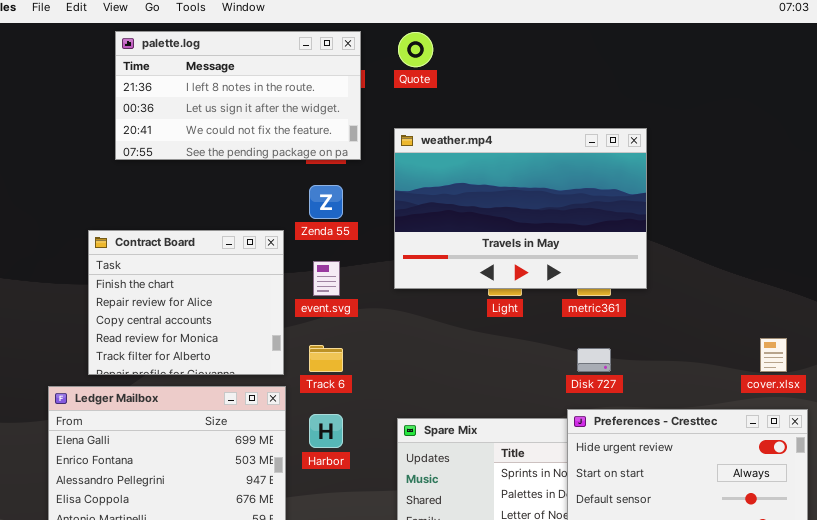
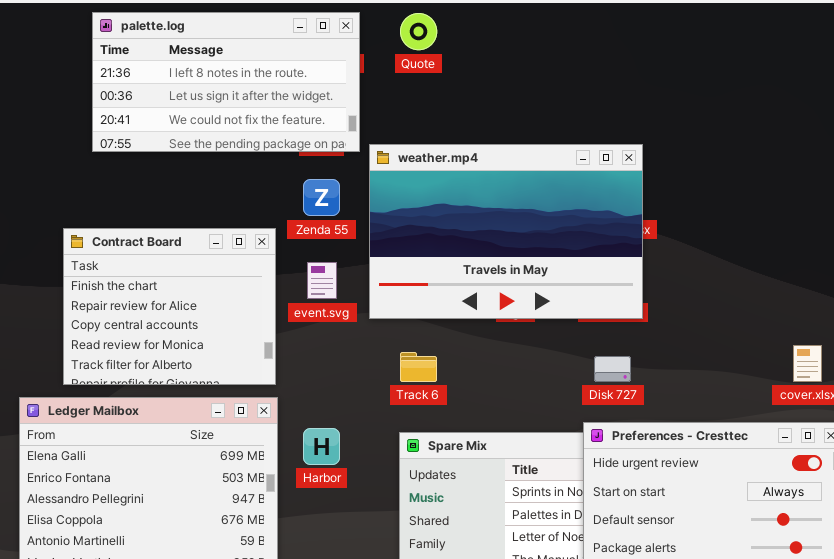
weather.mp4: [394,128,647,289] -> [369,144,643,319], moved
Track 6: [309,345,343,372] -> [400,352,437,382], moved

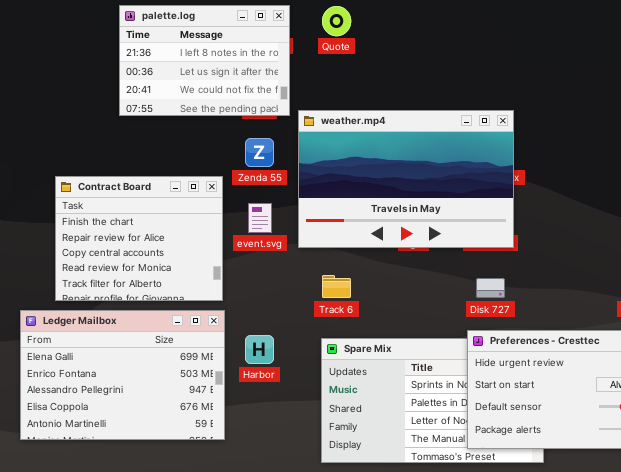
palette.log: [92,12,360,152] -> [119,5,290,116], resized

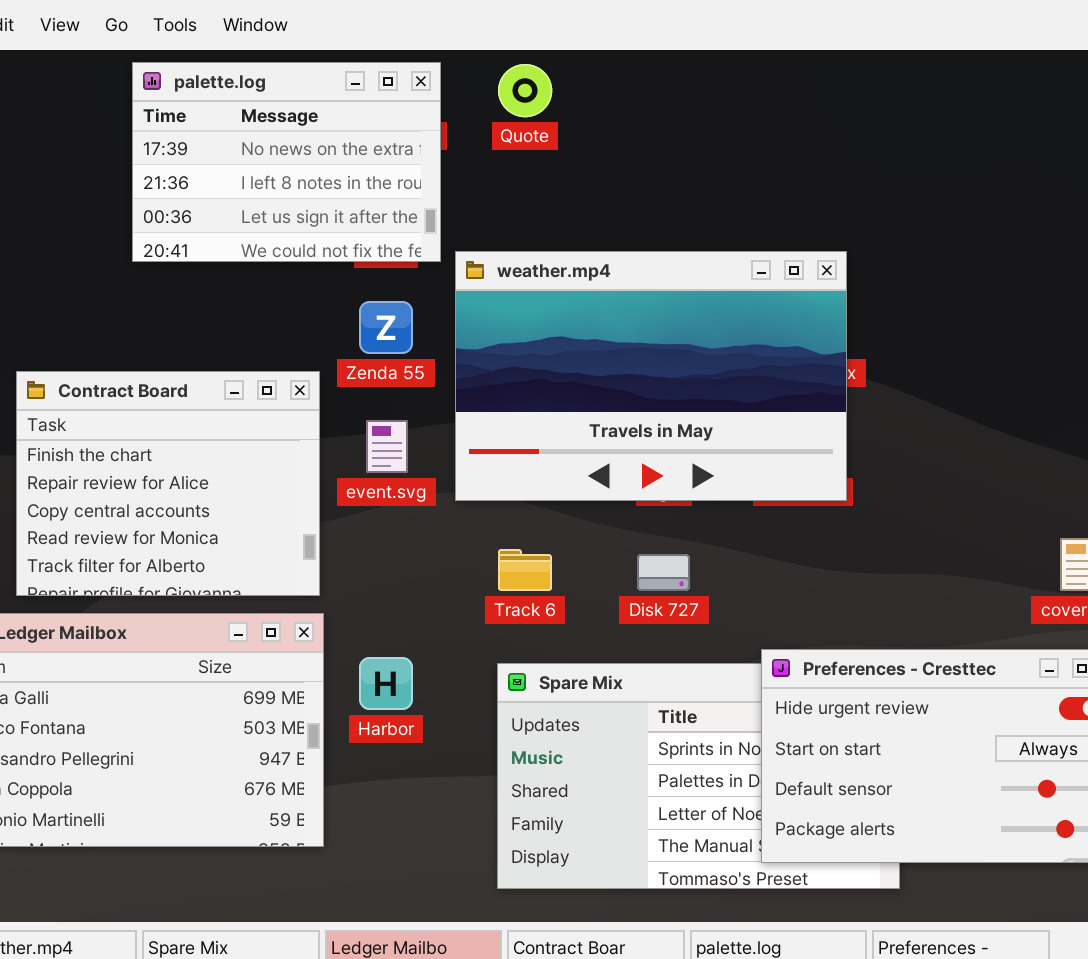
palette.log: [119,5,290,116] -> [132,62,441,262], scrolled up 1 row
Disk 727: [476,278,505,298] -> [637,554,690,591], moved

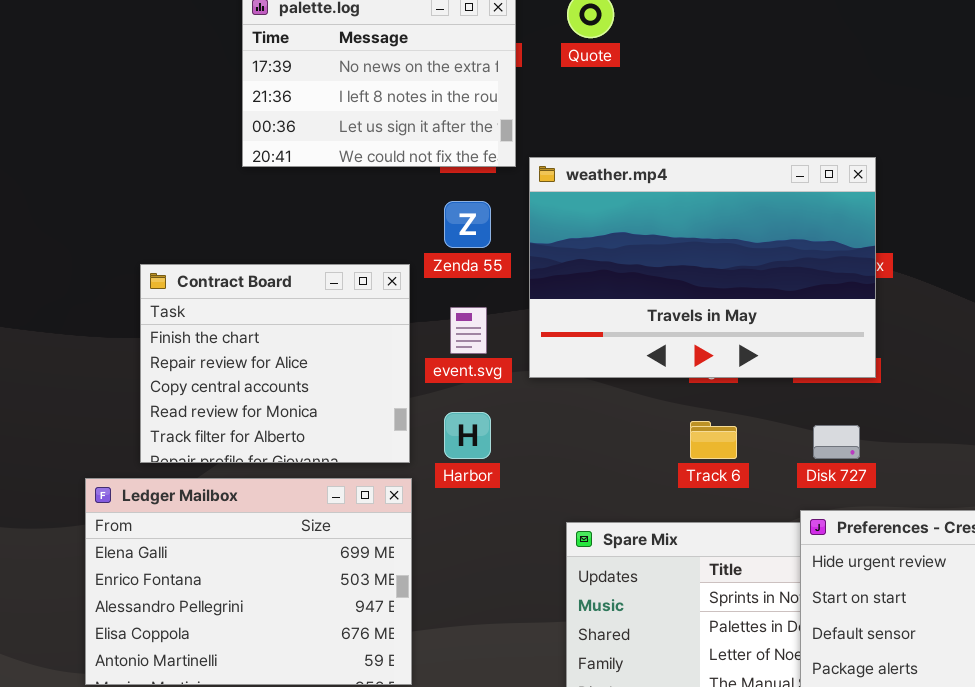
Track 6: [498,549,552,591] -> [690,421,737,459], moved
Disk 727: [637,554,690,591] -> [813,425,860,459], moved
Harbor: [359,657,413,710] -> [444,412,491,459], moved

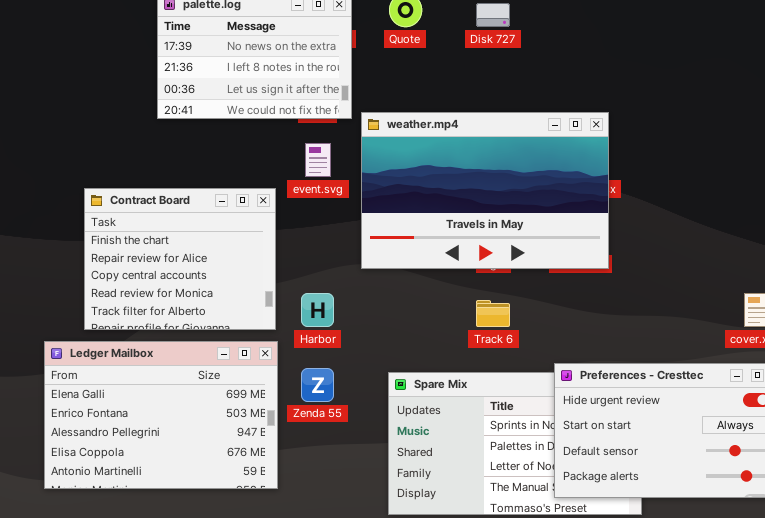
Zenda 55: [444,201,491,248] -> [301,368,334,402], moved
event.svg: [450,307,487,354] -> [305,143,331,177], moved
Disk 727: [813,425,860,459] -> [476,3,510,27], moved

